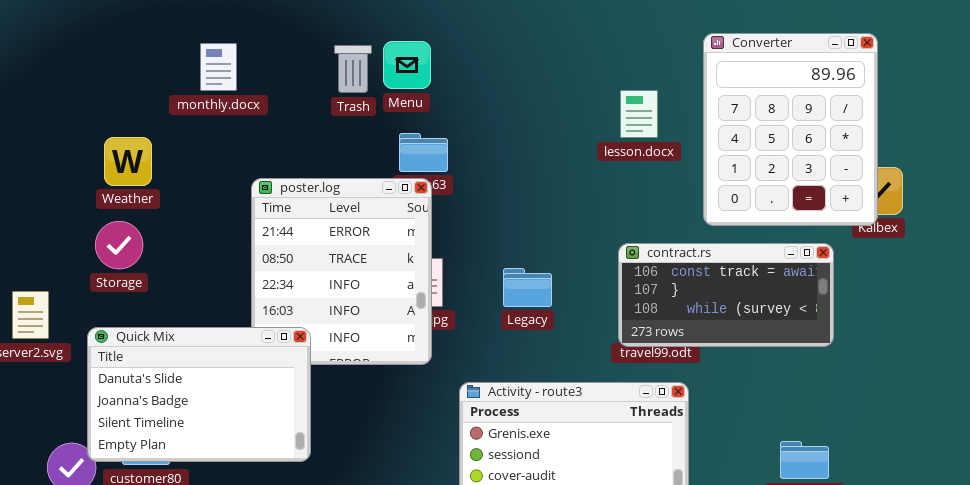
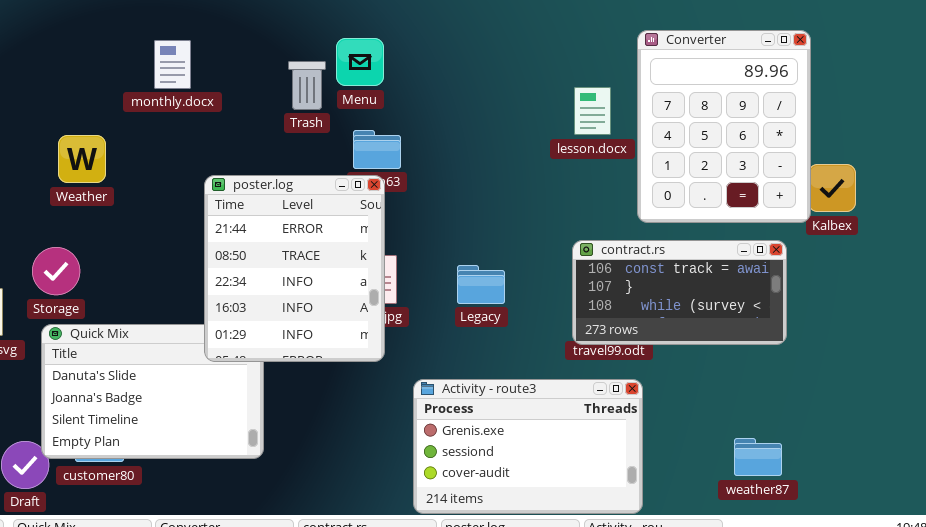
Converter: [703,33,878,226] -> [637,30,811,223], moved
Trash: [334,45,372,93] -> [288,61,326,110], moved
poster.log: [251,178,432,365] -> [204,175,385,362], raised
Storage: [95,221,143,269] -> [32,247,80,295], moved

